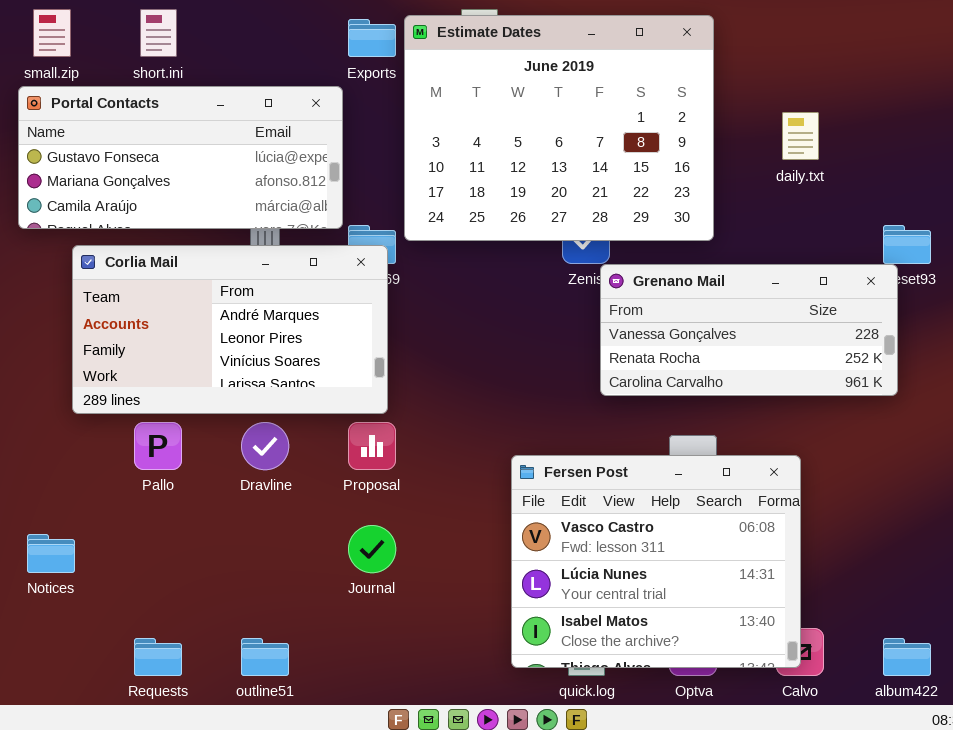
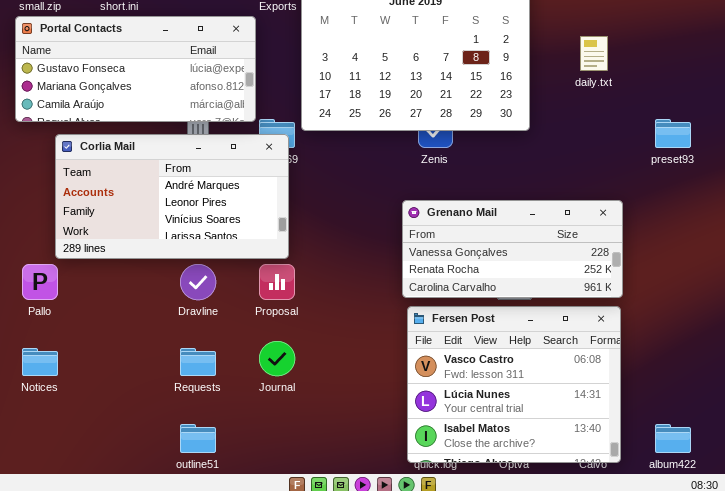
Grenano Mail: [600,264,898,396] -> [402,200,623,298], moved
Pallo: [134,422,182,470] -> [22,264,58,300], moved
Fersen Post: [511,455,801,668] -> [407,306,621,463], moved
Requests: [134,638,182,676] -> [180,348,216,376], moved

